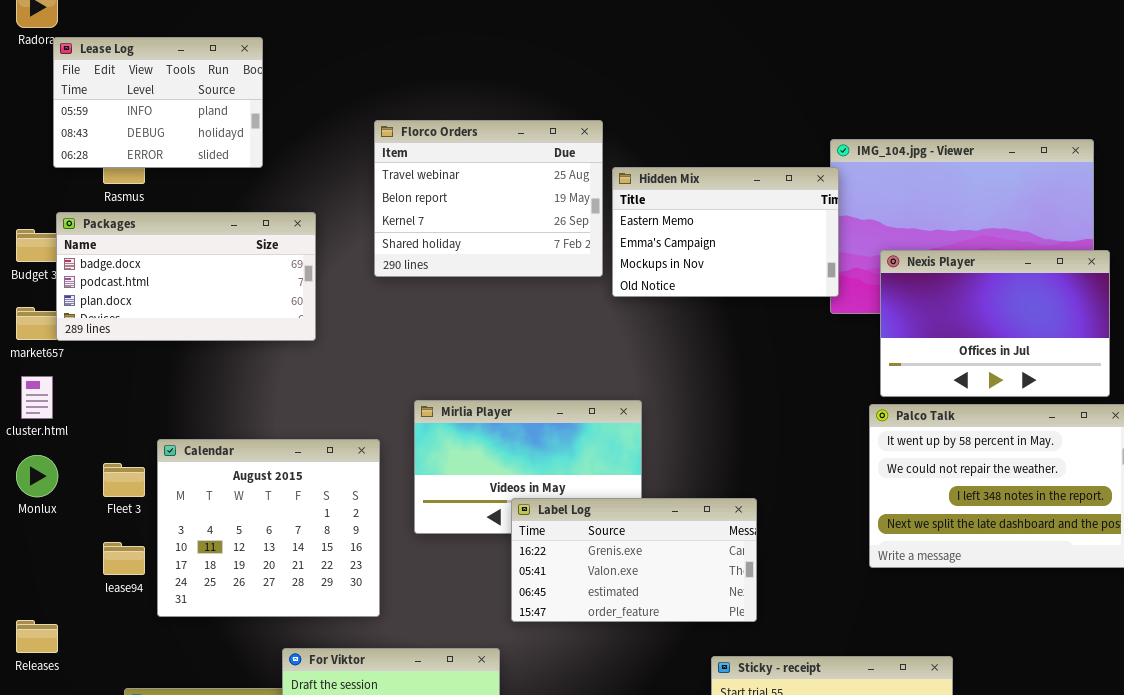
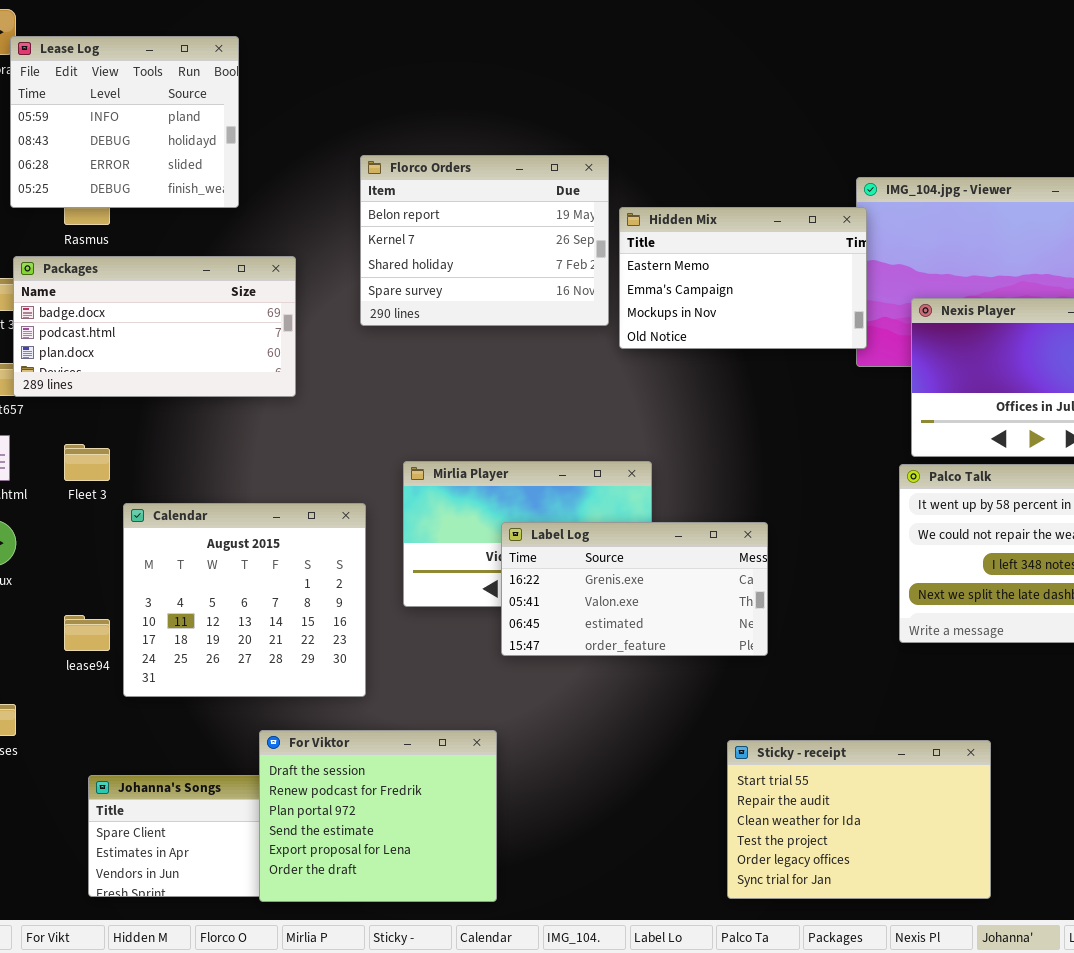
Lease Log: [53,37,263,168] -> [10,36,239,208], resized
Florco Orders: [374,120,603,277] -> [360,155,609,326], scrolled down 1 row
Fleet 3: [103,463,145,497] -> [64,444,110,481], moved
Label Log: [511,498,757,622] -> [501,522,768,656], moved

